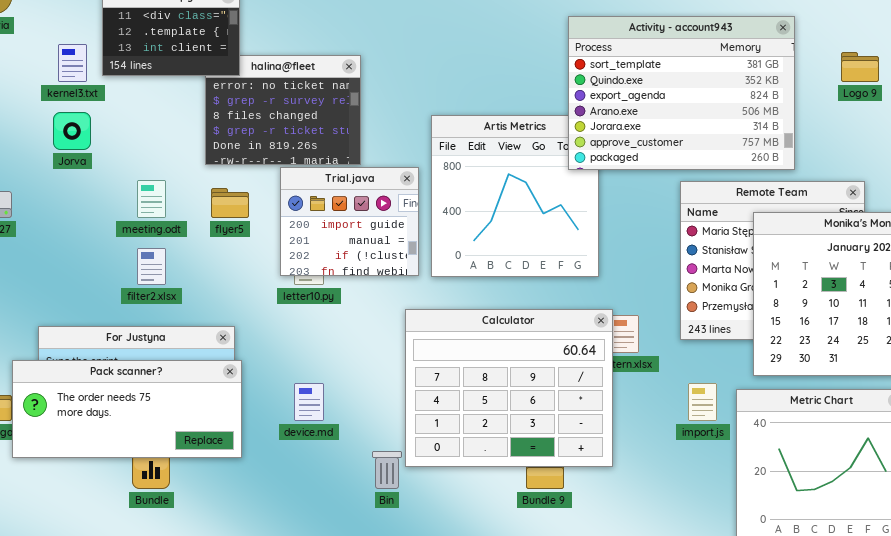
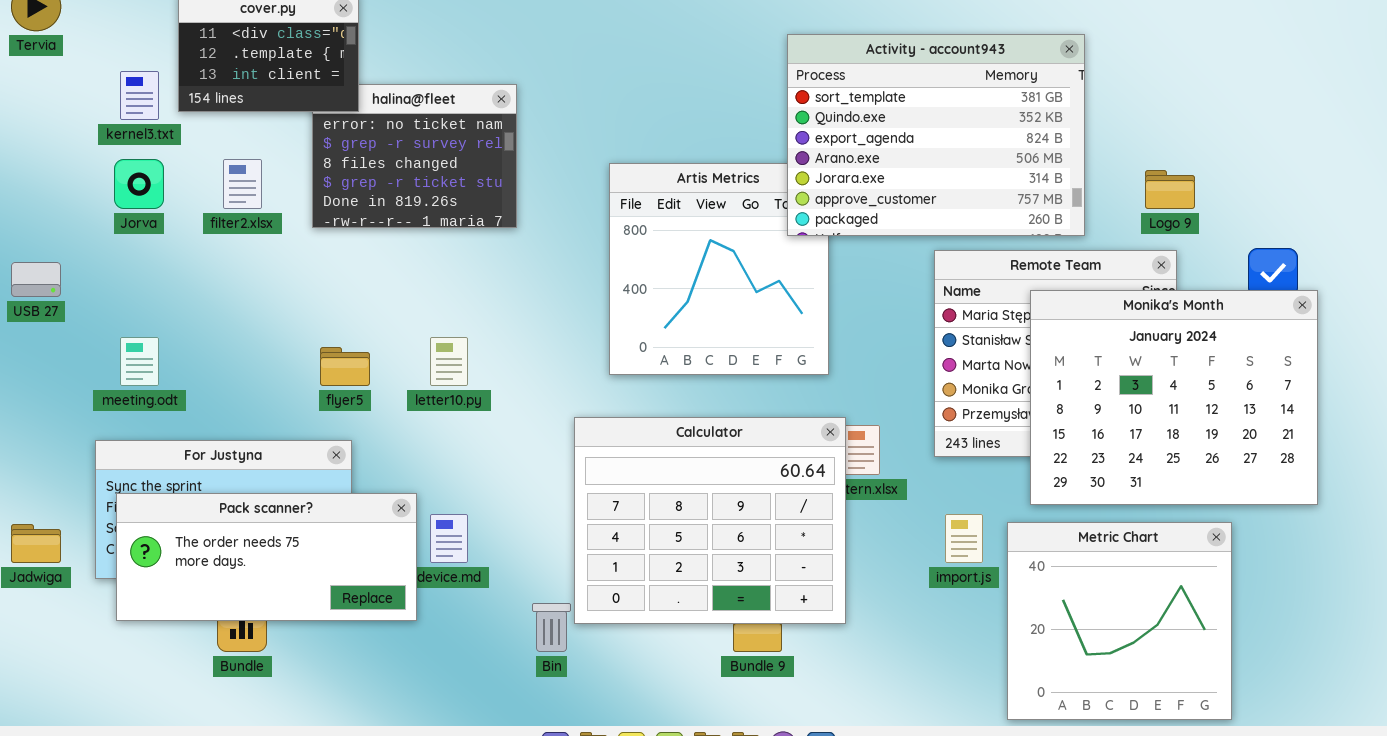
Logo 9: [841,52,879,82] -> [1145,170,1195,209], moved
Trial.java: [280,167,419,276] -> none, closed
meeting.odt: [137,180,166,218] -> [120,337,159,386], moved
flyer5: [211,188,249,218] -> [320,347,370,386], moved
filter2.xlsx: [137,248,166,285] -> [223,159,262,209], moved
Pack scanner?: [12,360,242,458] -> [116,493,417,621], moved

